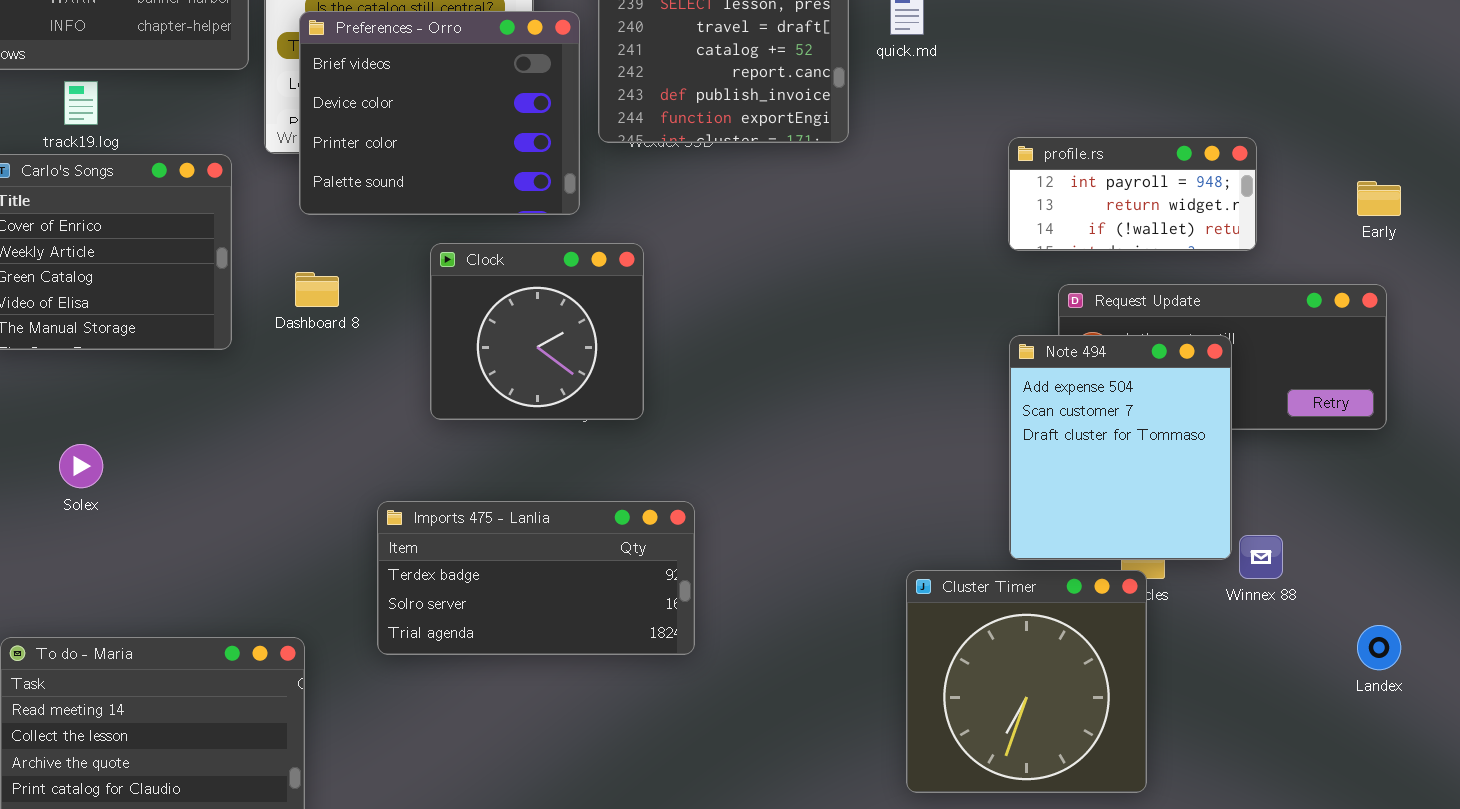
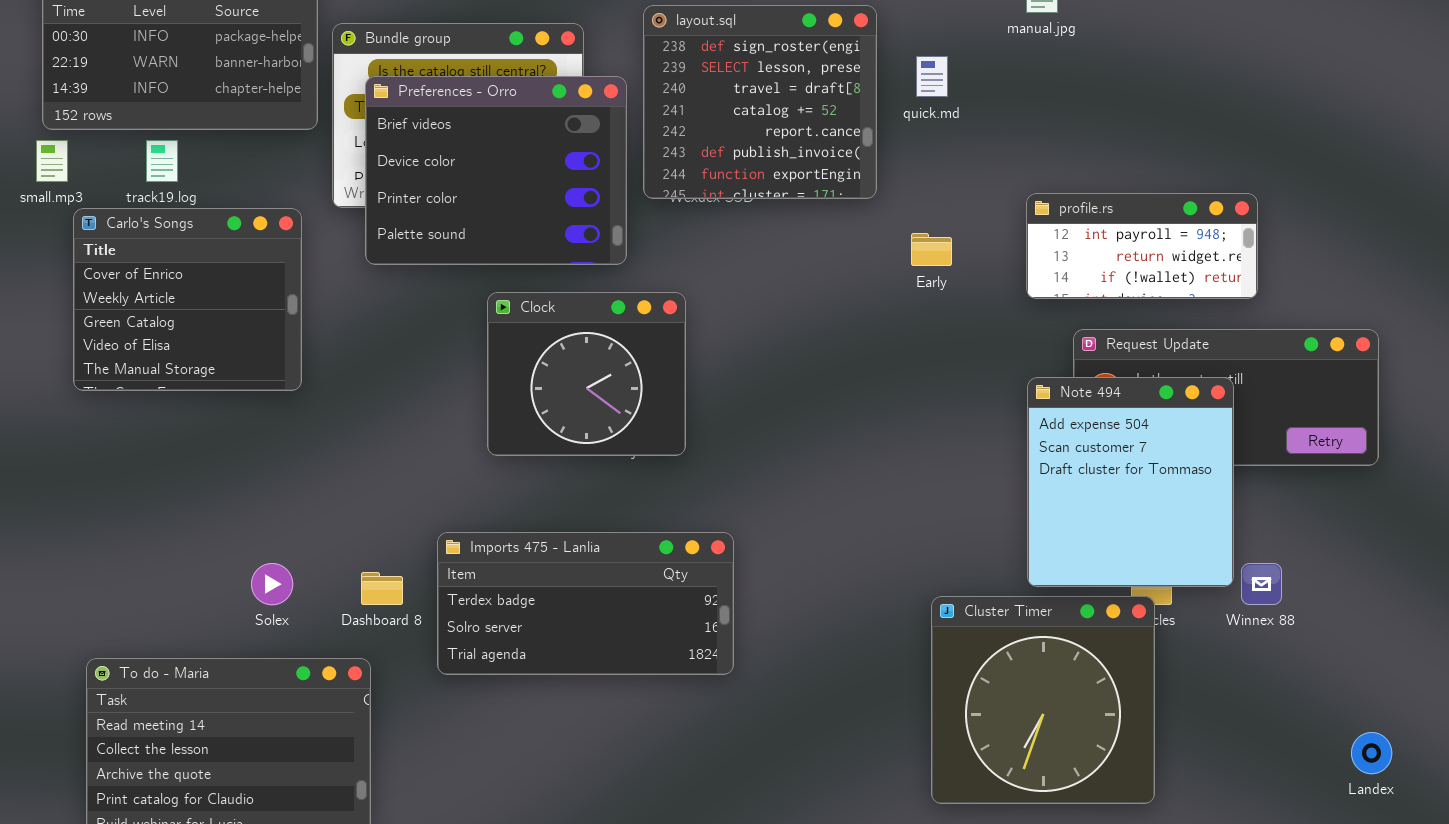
Early: [1357,181,1401,216] -> [911,233,952,266], moved
Dashboard 8: [295,272,339,307] -> [361,572,403,605], moved
Solex: [59,444,103,488] -> [251,563,293,605], moved
Landex: [1357,625,1401,670] -> [1351,732,1392,774], moved

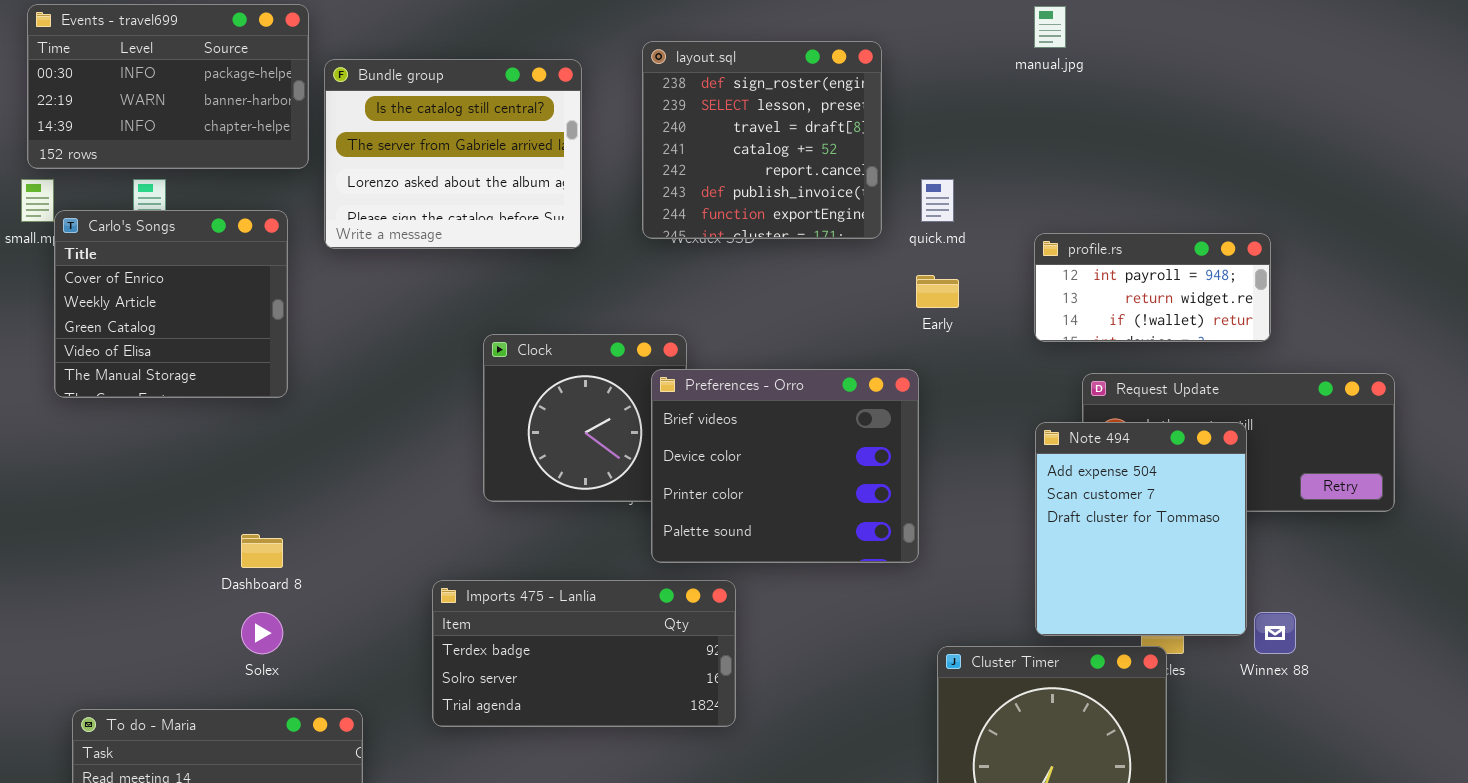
quick.md: [916,56,948,97] -> [921,179,954,222], moved
Preferences - Orro: [365,76,627,265] -> [651,369,919,563], moved
Carlo's Songs: [73,208,302,391] -> [54,210,288,398], moved
Dashboard 8: [361,572,403,605] -> [241,534,283,568], moved

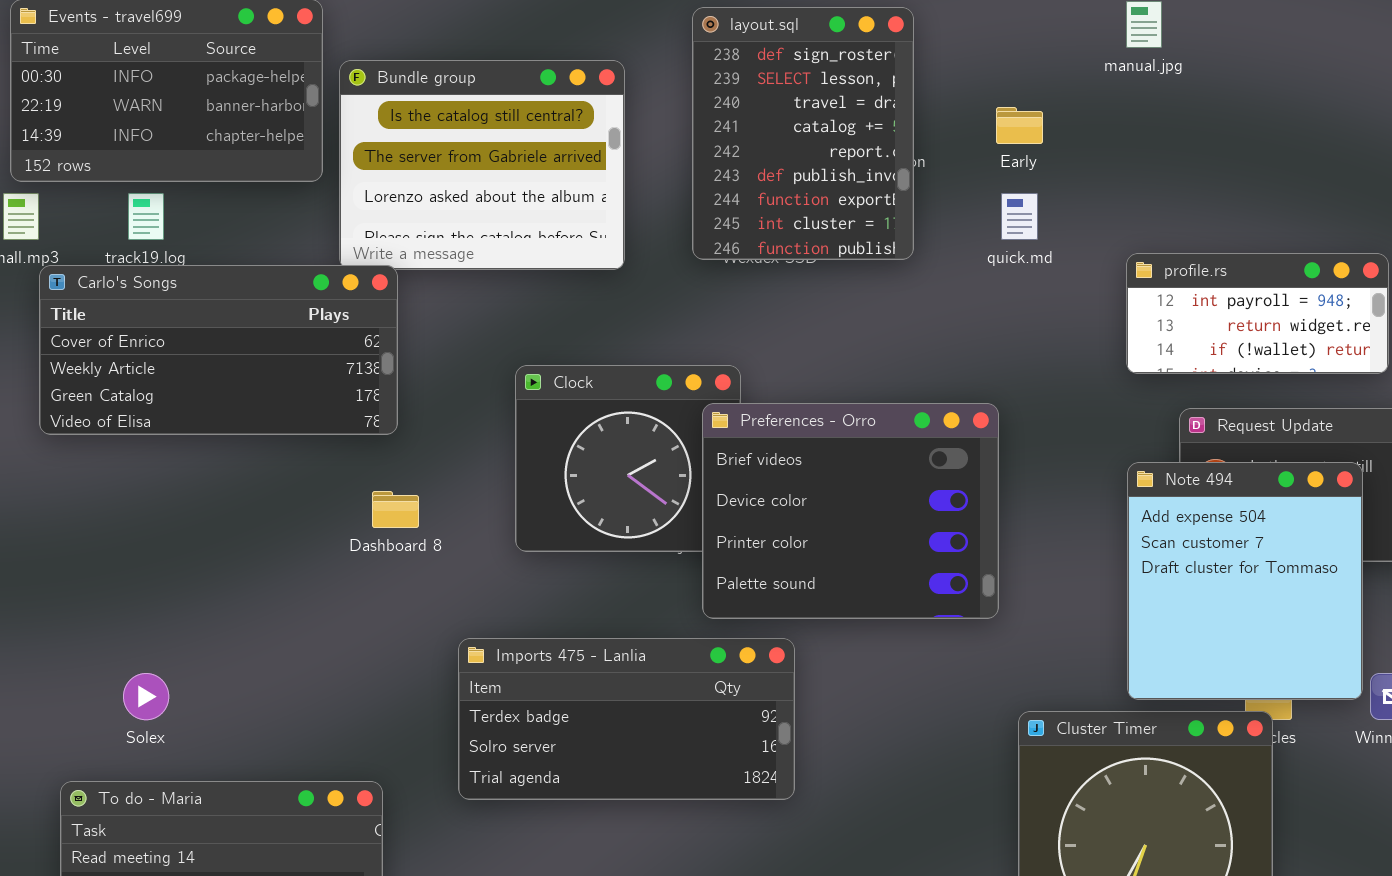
layout.sql: [642,41,882,239] -> [692,7,914,260], resized
Carlo's Songs: [54,210,288,398] -> [39,265,398,435], resized
Early: [916,275,959,308] -> [996,107,1043,144], moved
Dashboard 8: [241,534,283,568] -> [372,491,419,528], moved
Solex: [241,612,283,654] -> [123,673,169,720], moved

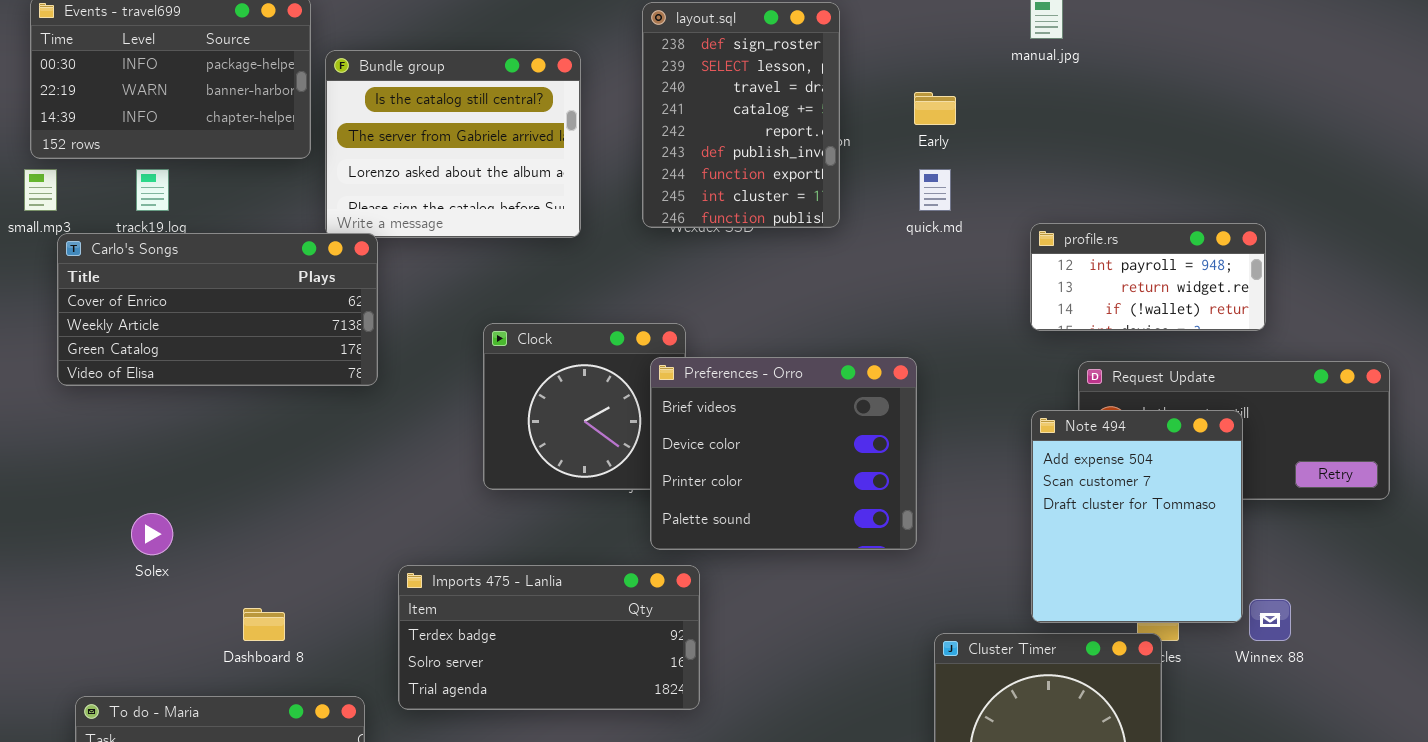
Dashboard 8: [372,491,419,528] -> [243,608,285,641], moved
Imports 475 - Lanlia: [458,638,795,800] -> [398,565,700,710], moved
Solex: [123,673,169,720] -> [131,513,173,555], moved

